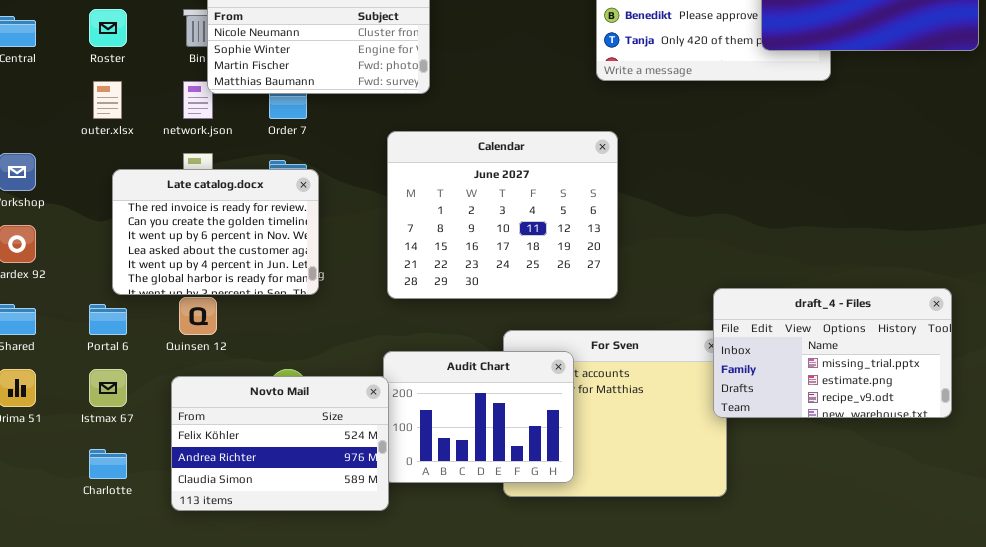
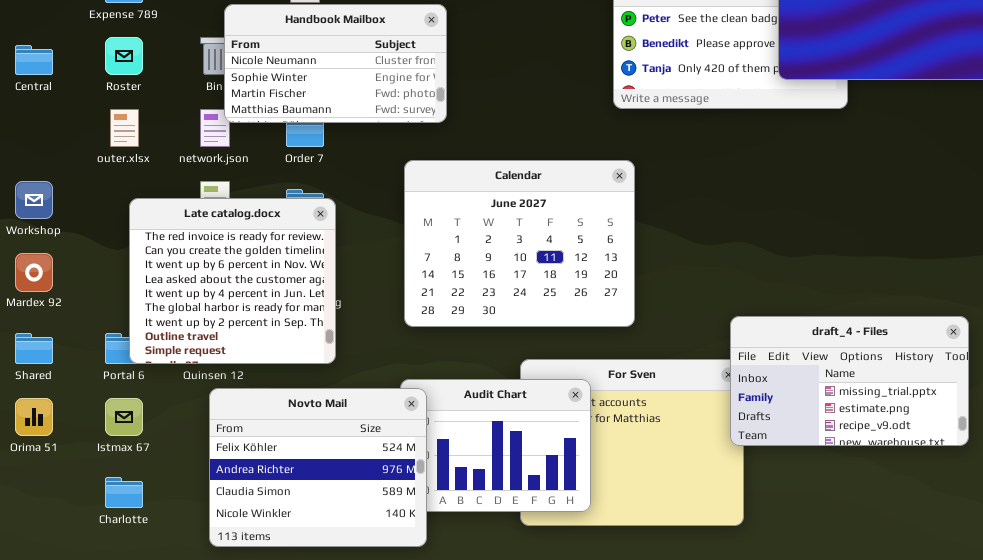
Late catalog.docx: [112,169,319,295] -> [129,198,336,364], resized
Novto Mail: [171,376,389,511] -> [209,388,427,547], moved, resized

